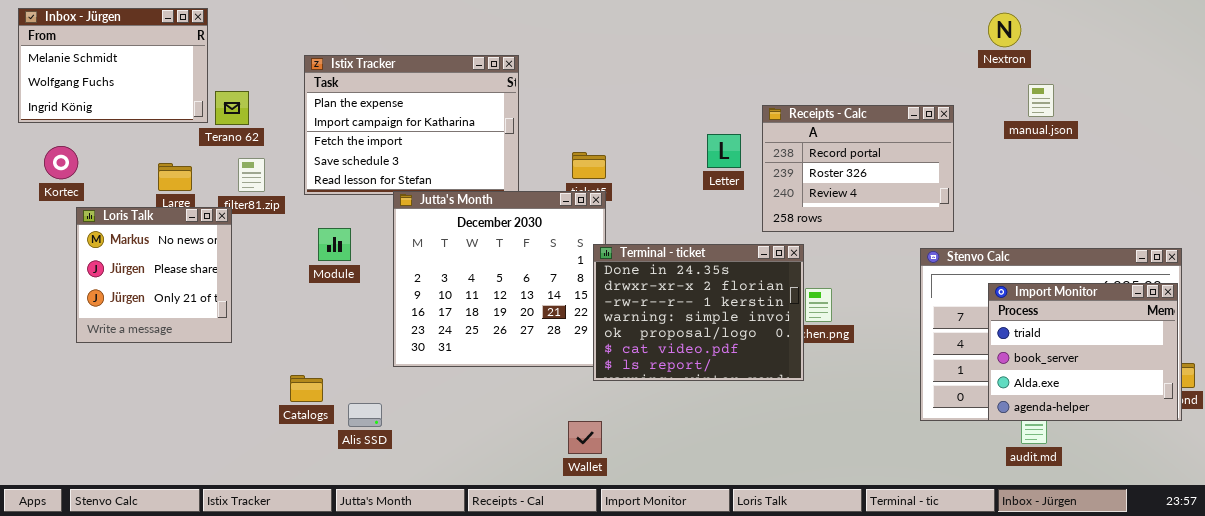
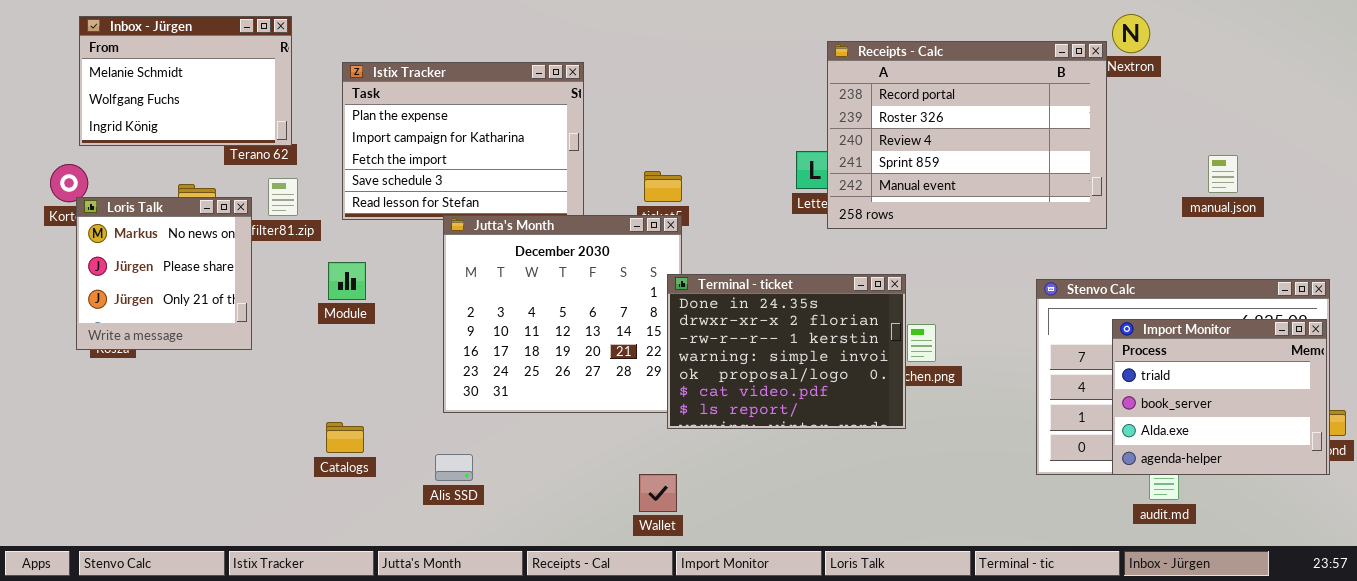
Inbox - Jürgen: [18,8,208,123] -> [79,16,292,146], moved
manual.json: [1028,84,1054,117] -> [1208,155,1238,193], moved
Receipts - Calc: [762,105,954,232] -> [827,41,1107,229], moved, resized
Loris Talk: [76,207,232,343] -> [76,197,252,350], moved
Module: [318,228,351,261] -> [328,262,366,300], moved
Alis SSD: [348,403,382,427] -> [435,454,473,481], moved

